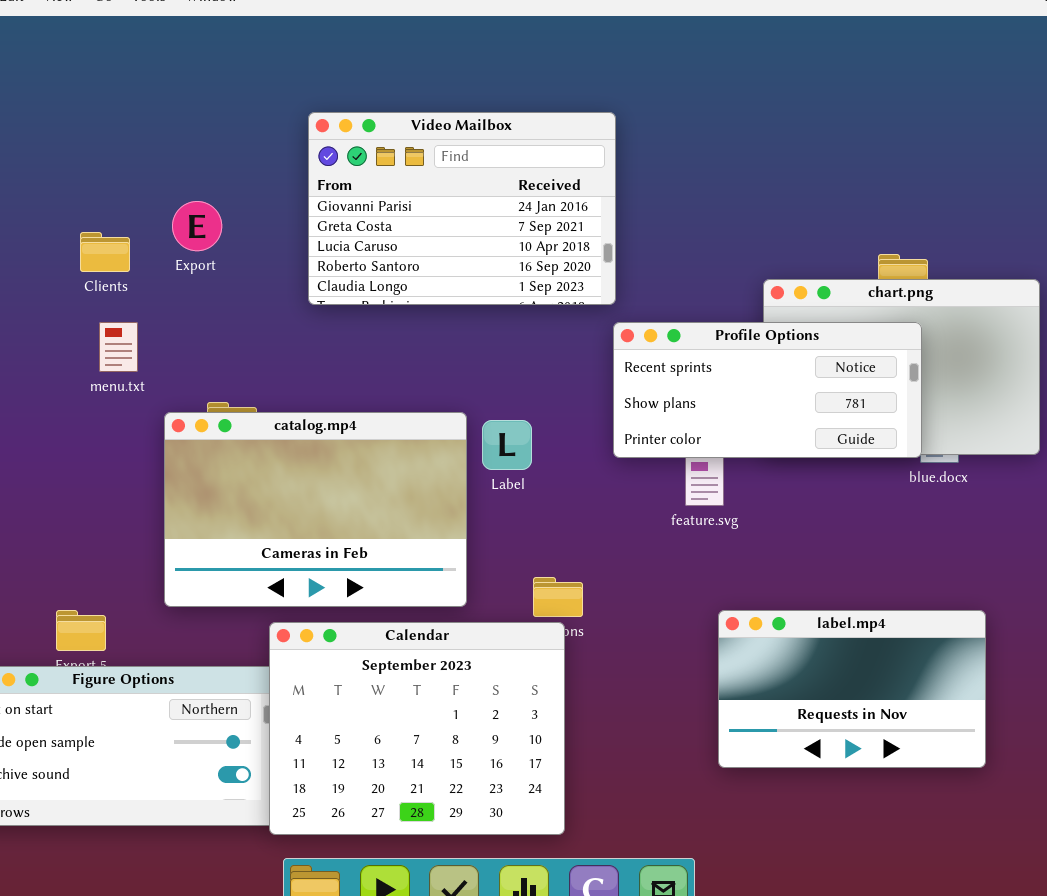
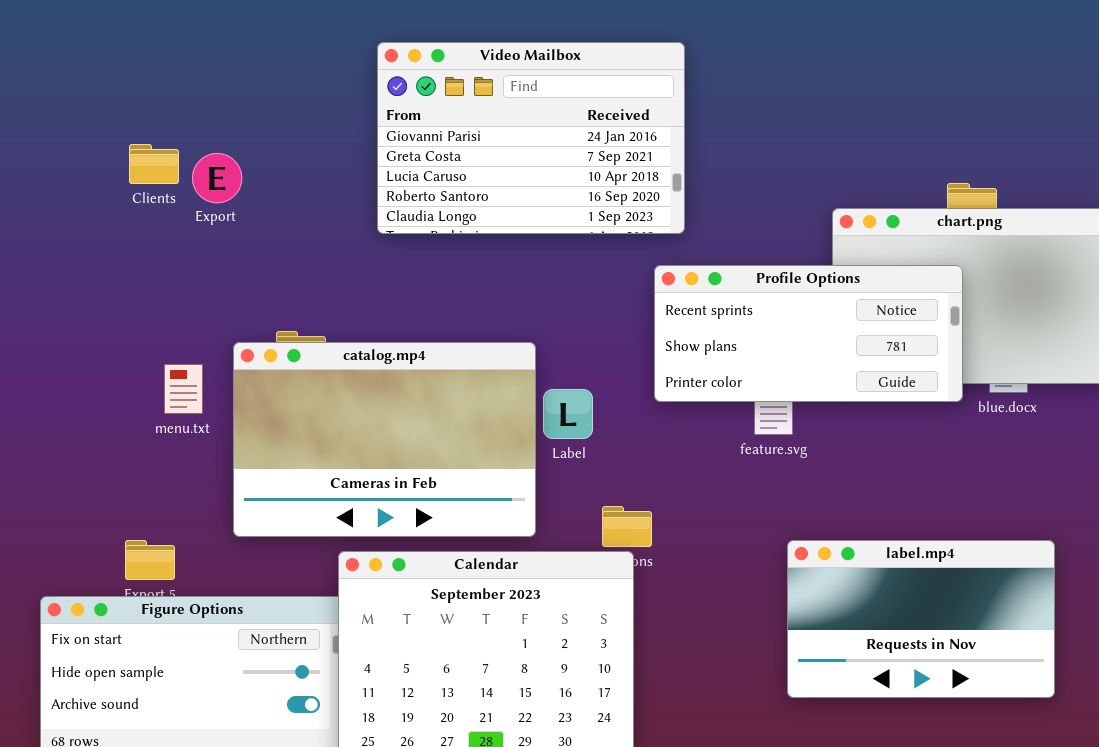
Export: [172,201,222,251] -> [192,153,242,203], moved
Clients: [80,232,130,272] -> [129,144,179,184], moved
menu.txt: [99,322,138,372] -> [164,364,203,414], moved
Profile Options: [613,322,922,458] -> [654,265,963,402], moved
Label: [482,420,532,470] -> [543,389,593,439], moved

